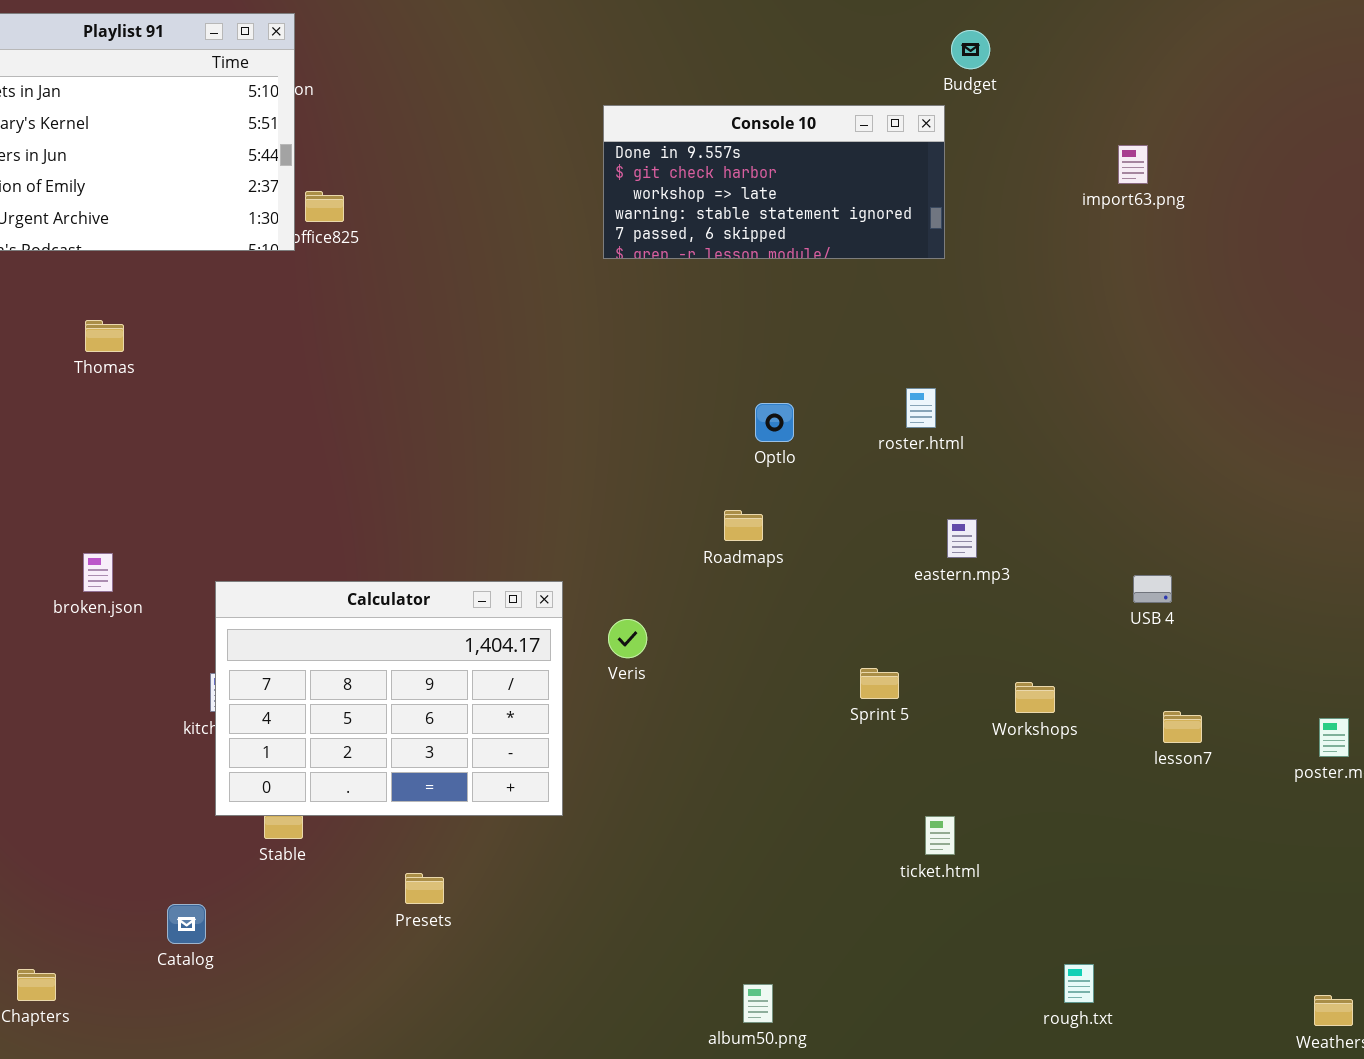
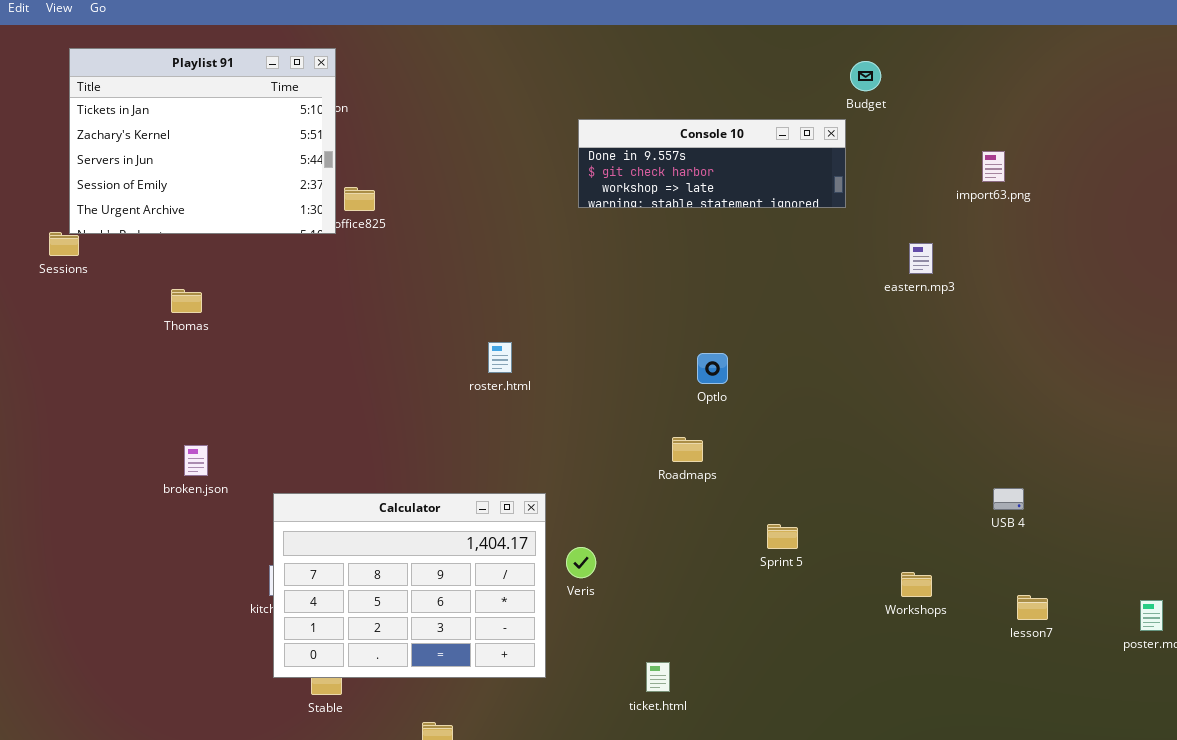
Console 10: [603,105,945,259] -> [578,119,846,208], resized
roster.html: [906,388,936,428] -> [488,342,512,373], moved
eastern.mp3: [947,519,977,558] -> [909,243,933,274], moved
broken.json: [83,553,113,592] -> [184,445,208,476], moved
Veris: [608,619,647,658] -> [566,547,596,578], moved
Sprint 5: [860,668,899,699] -> [767,524,798,549], moved
ticket.html: [925,816,955,855] -> [646,662,670,692], moved

